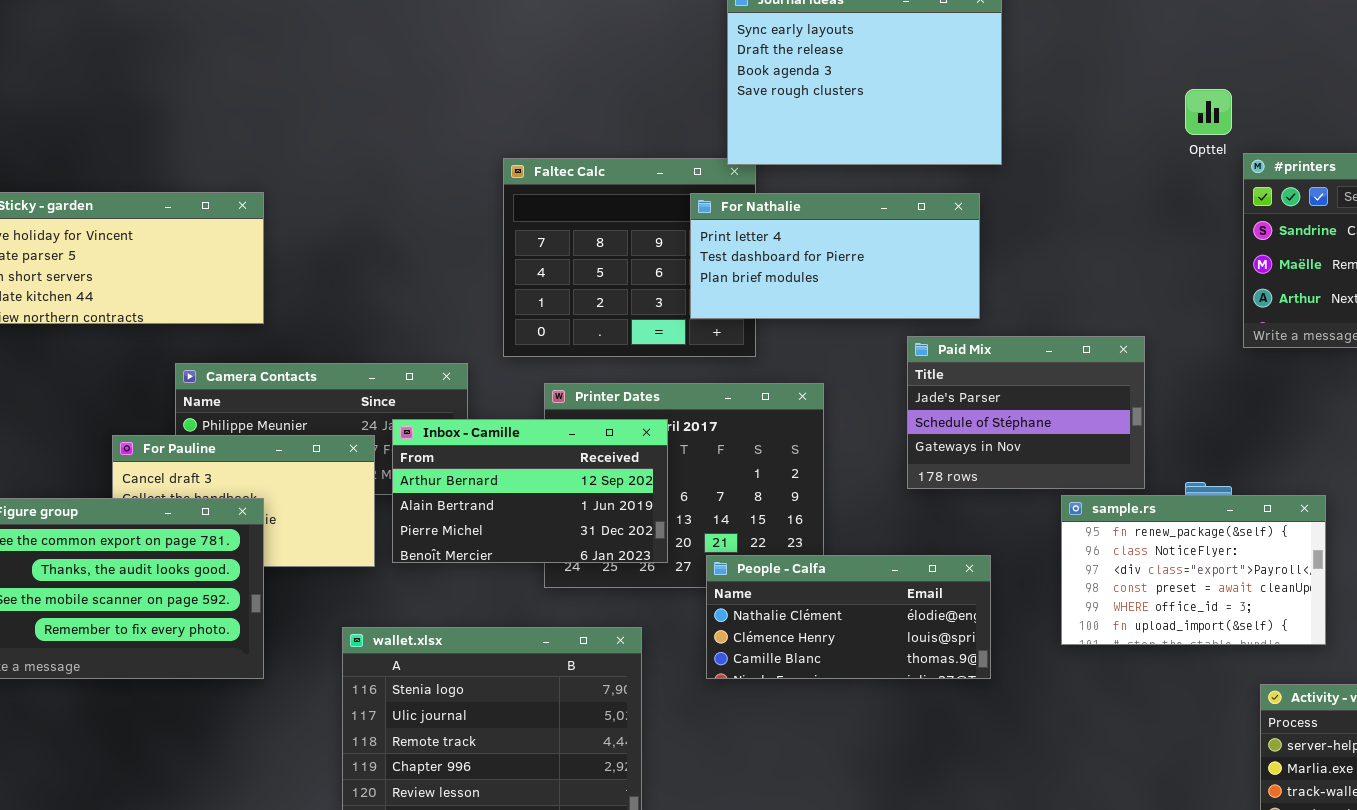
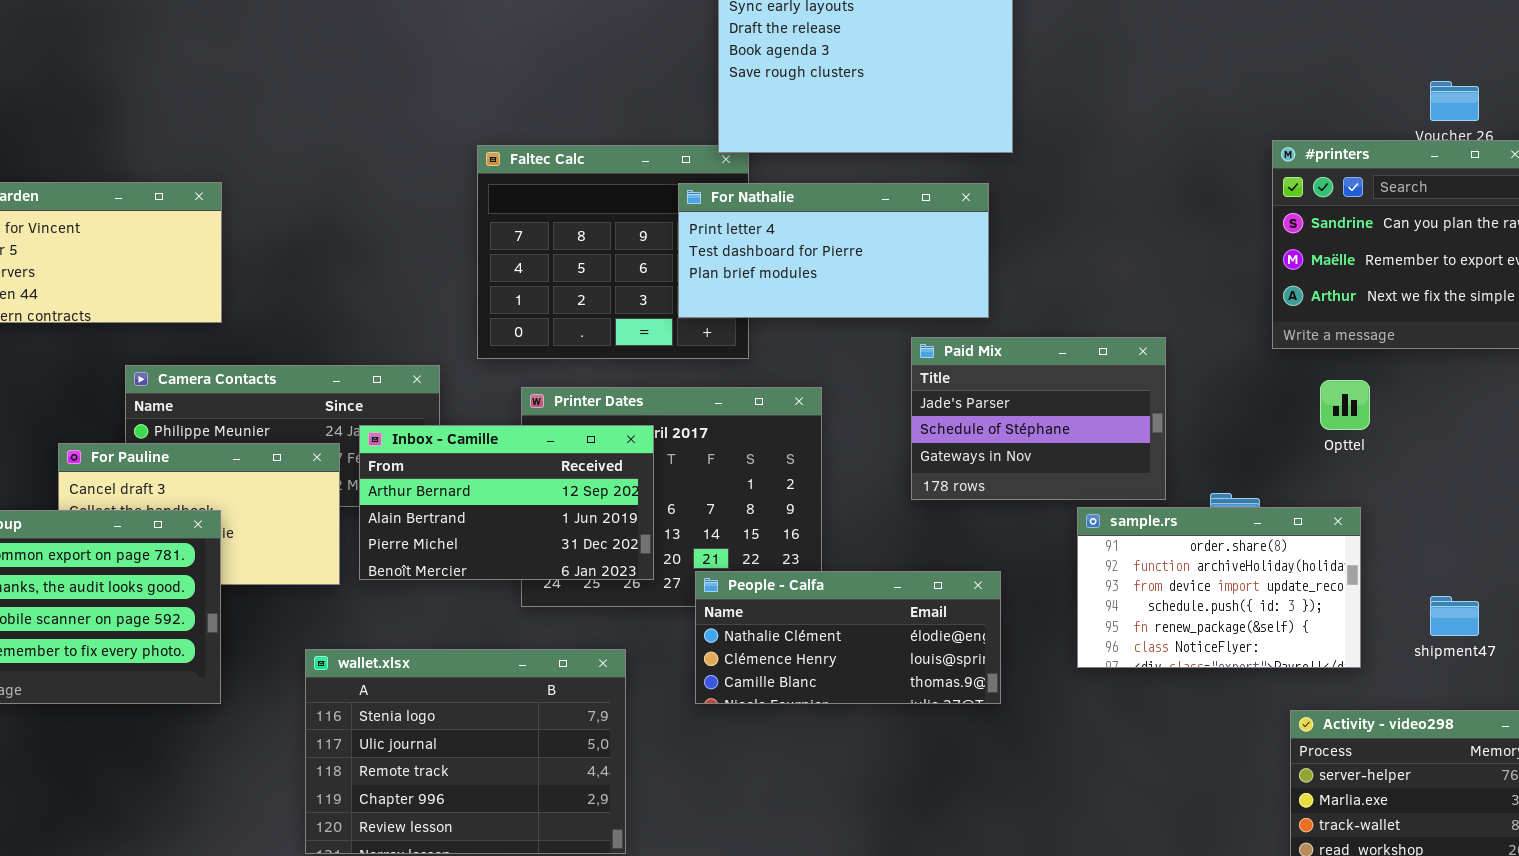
Opttel: [1185,89,1232,135] -> [1320,380,1370,430], moved
sample.rs: [1061,495,1326,645] -> [1077,507,1361,668], scrolled up 4 rows

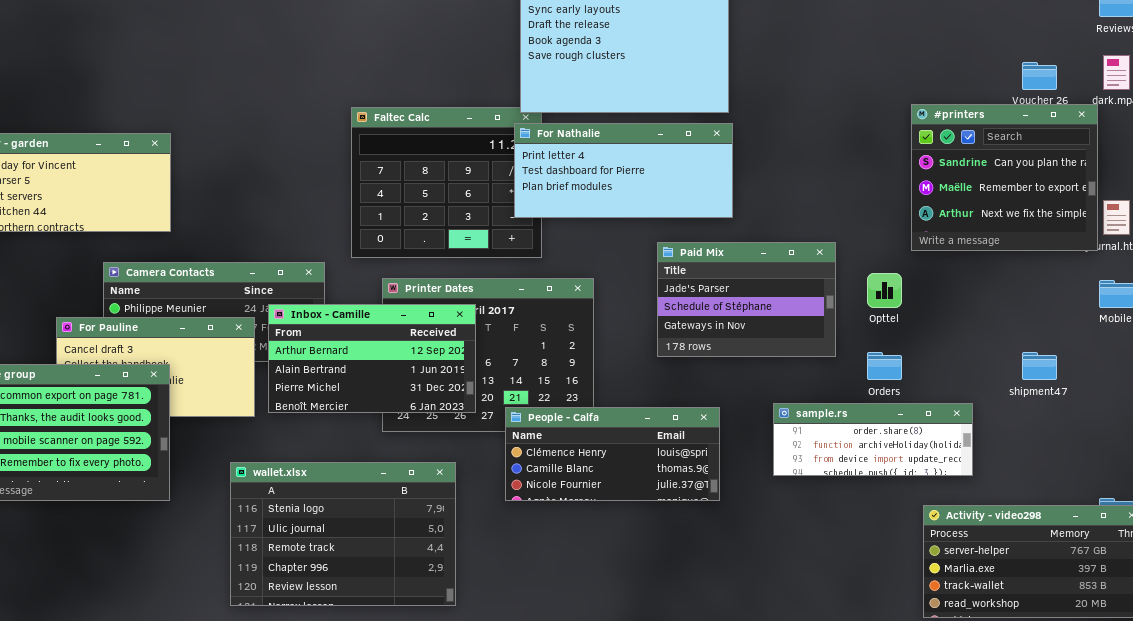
For Nathalie: [678,183,989,318] -> [514,123,733,218], moved
Opttel: [1320,380,1370,430] -> [867,273,902,308], moved
sample.rs: [1077,507,1361,668] -> [773,403,973,476], resized
People - Calfa: [695,571,1001,704] -> [505,407,720,501], scrolled down 1 row
shipment47: [1430,596,1479,636] -> [1022,352,1057,380], moved

